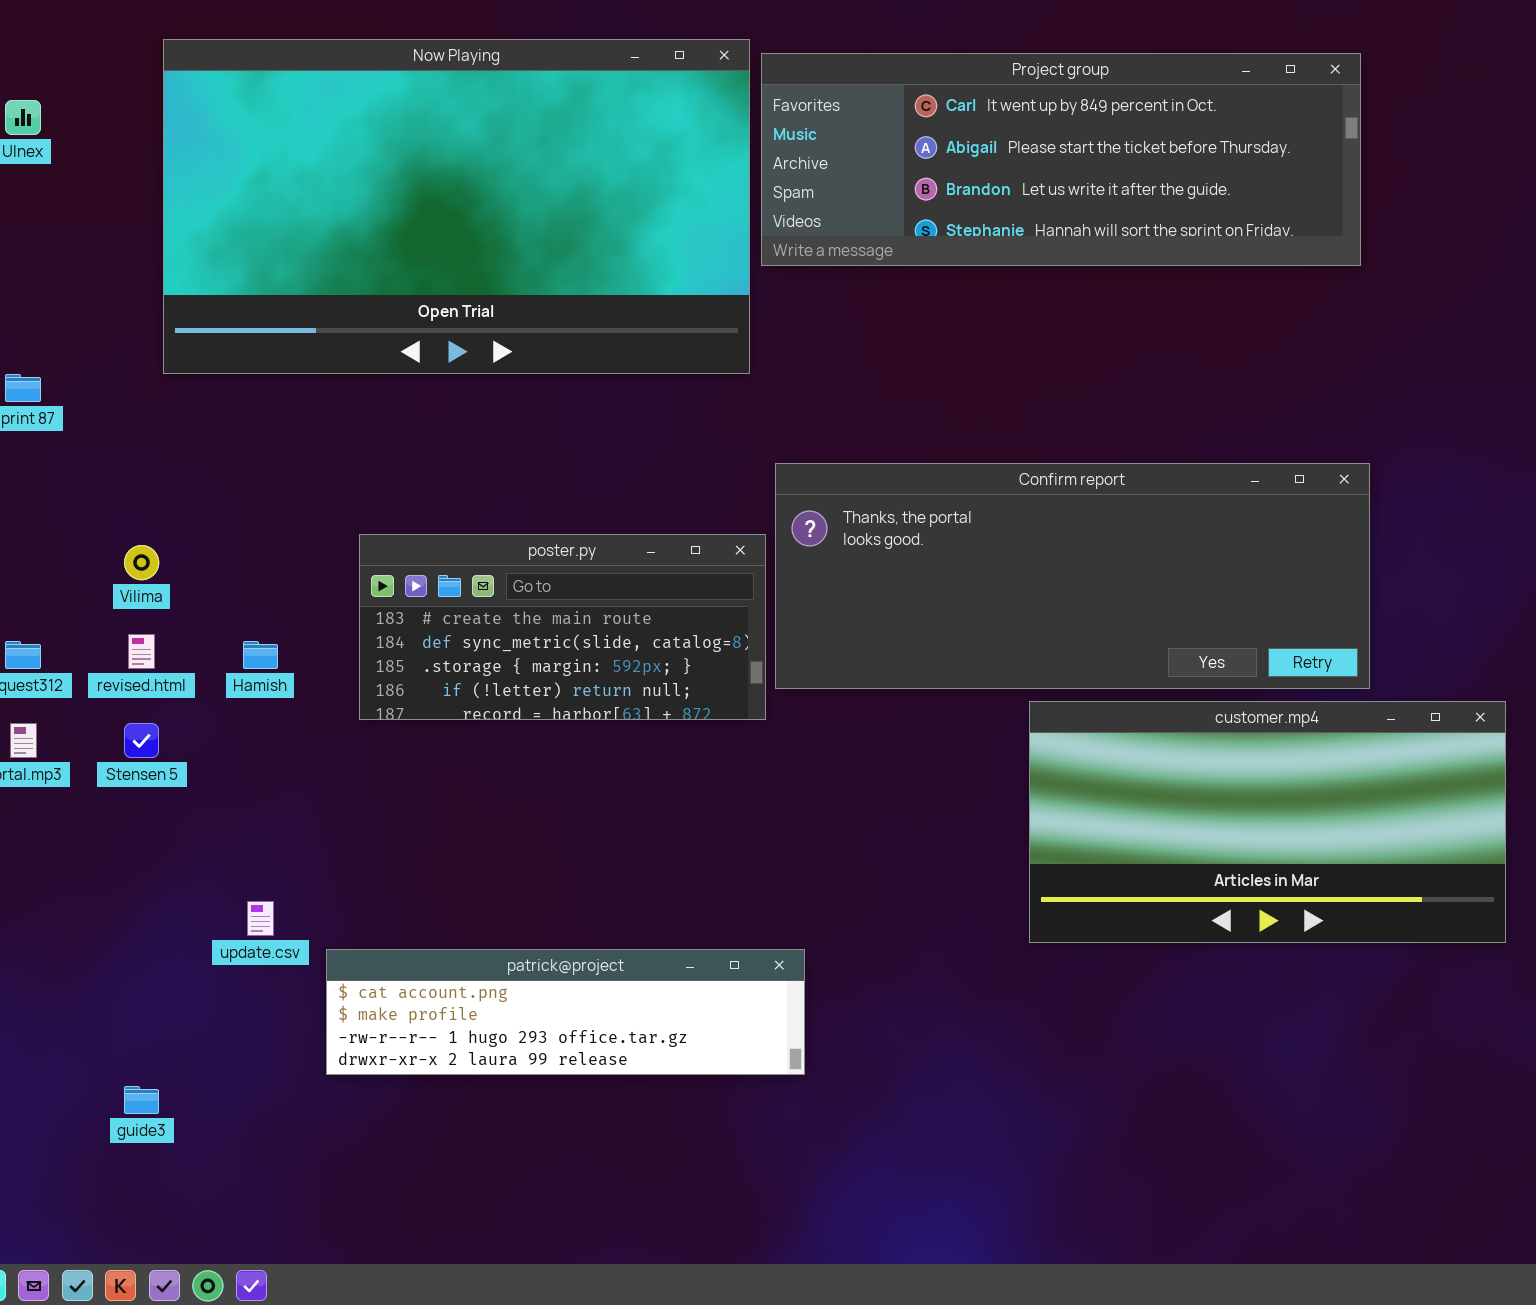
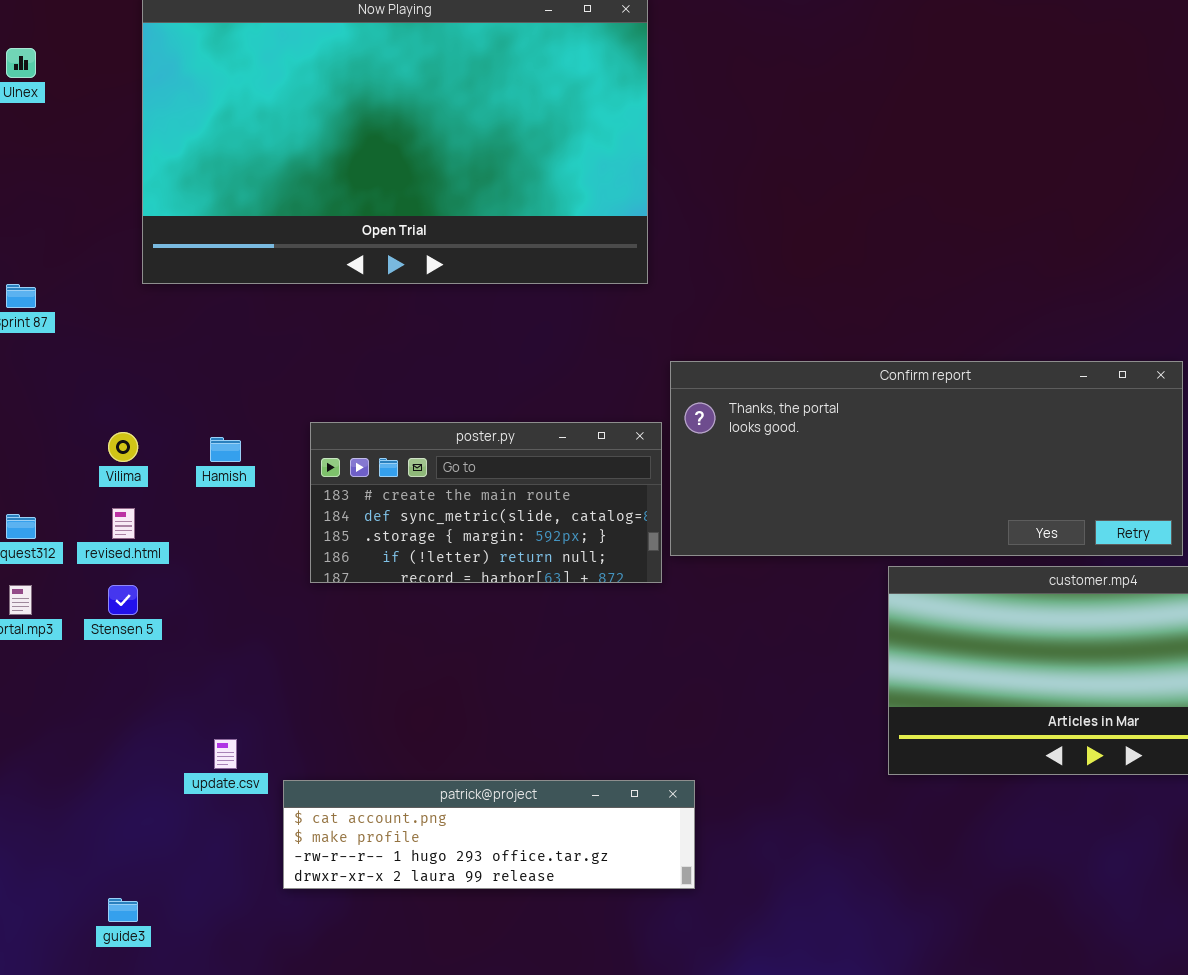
Project group: [761,53,1361,266] -> none, closed
Hamish: [243,641,278,669] -> [210,437,241,462], moved

